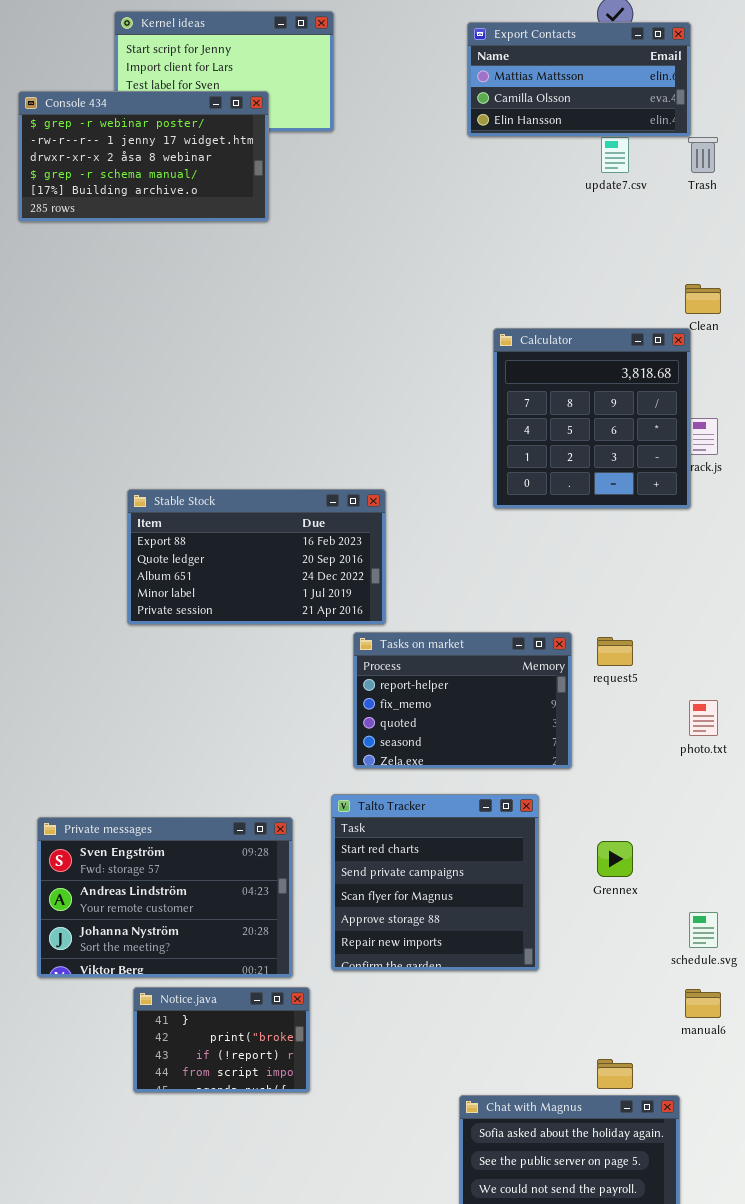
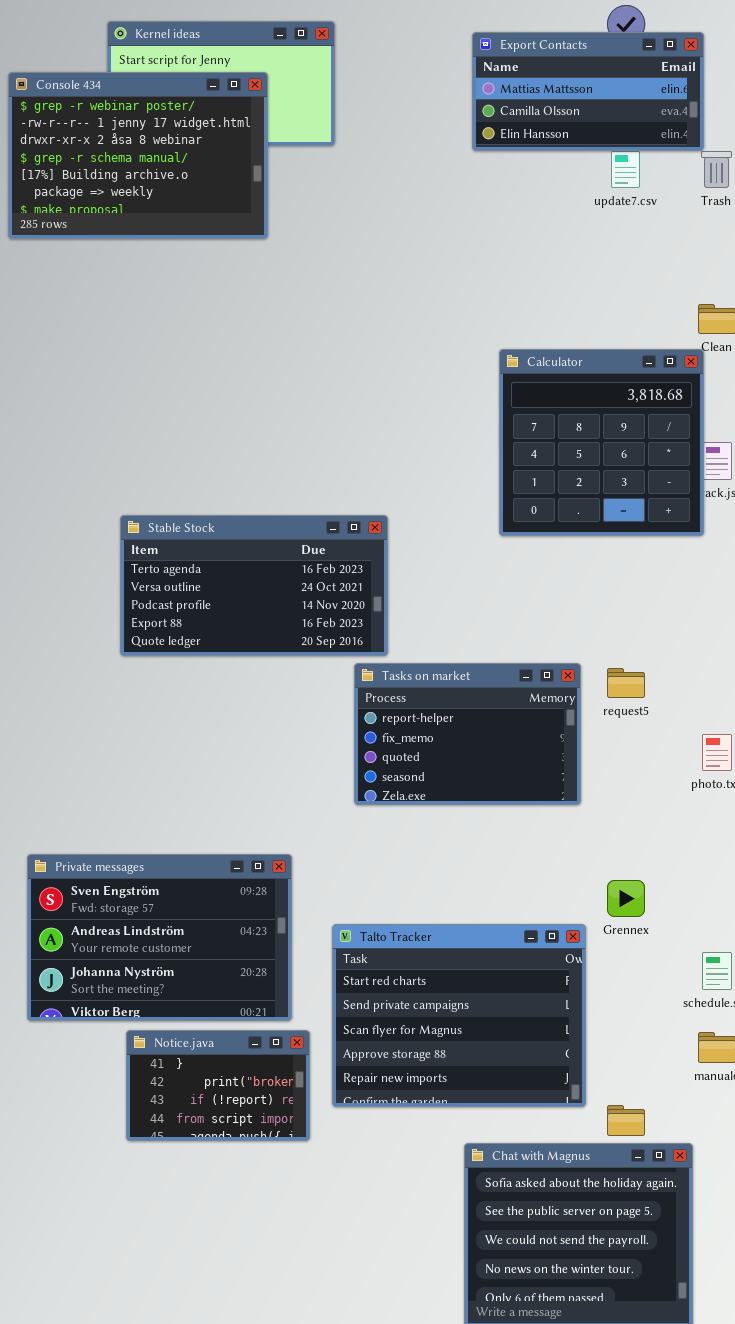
Console 434: [18,91,269,222] -> [8,72,268,239], resized
Stable Stock: [127,489,386,625] -> [120,515,388,656], scrolled up 3 rows
Talto Tracker: [331,794,539,971] -> [332,924,586,1107], moved, resized

